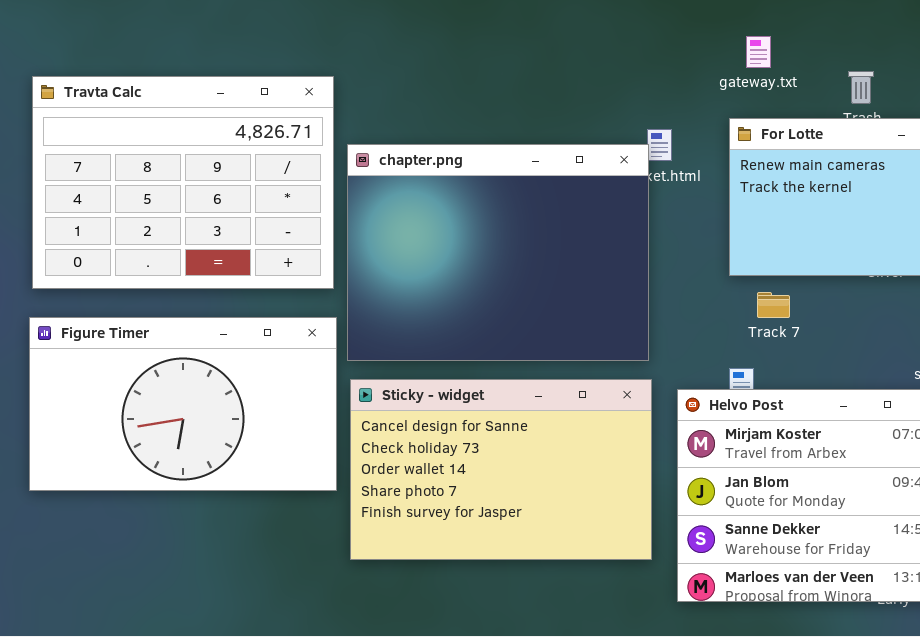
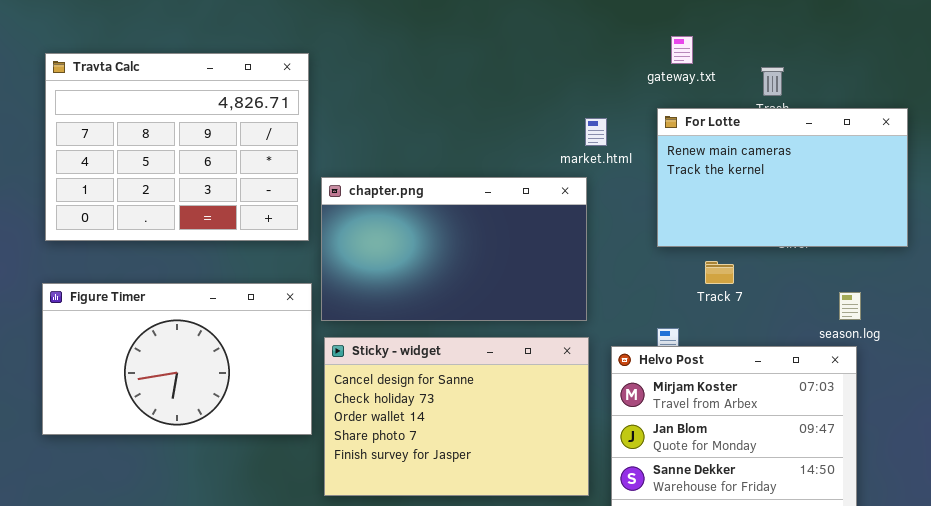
Travta Calc: [32,76,334,289] -> [45,53,309,241], moved
chapter.png: [347,144,649,361] -> [321,177,587,321], resized
Track 7: [757,292,790,318] -> [705,261,734,284], moved

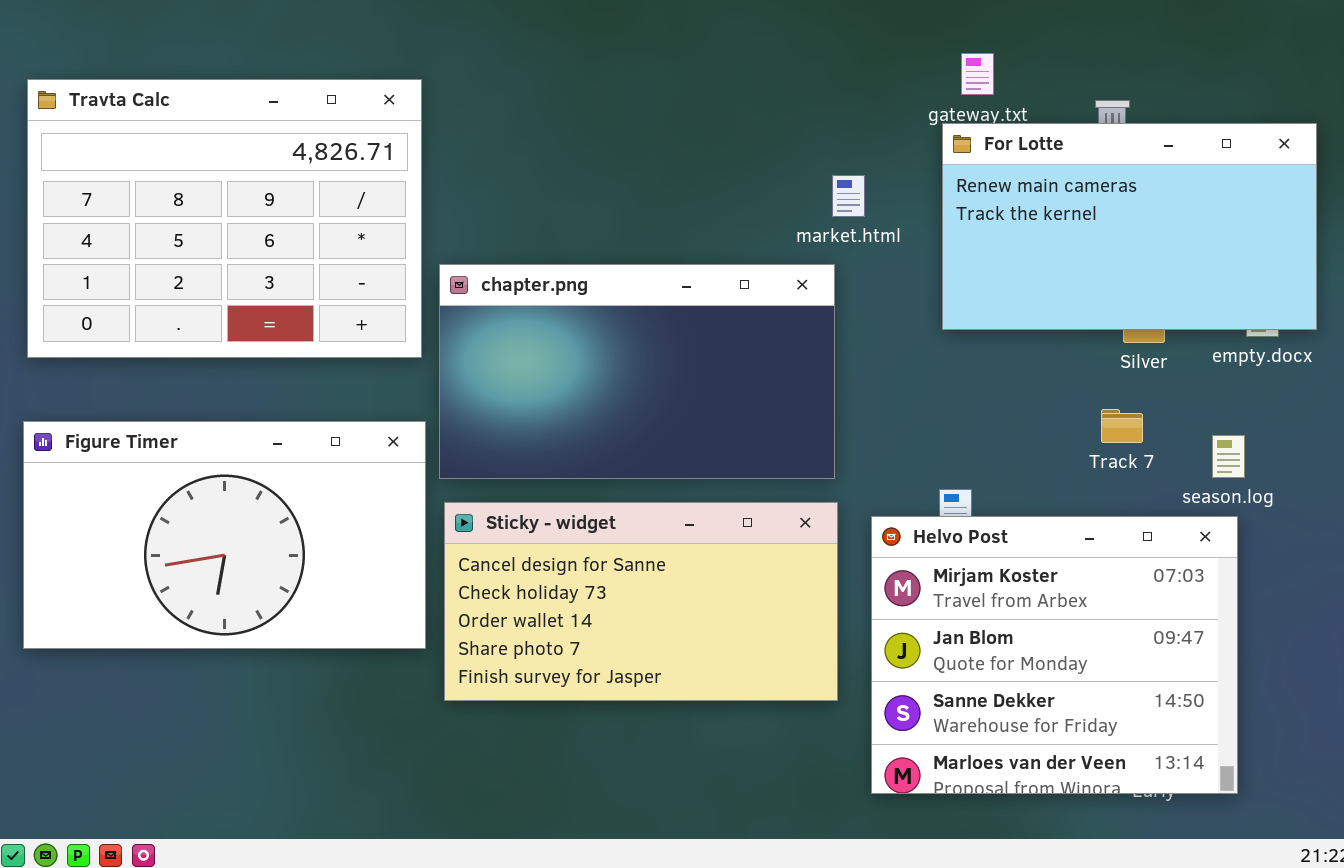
For Lotte: [657,108,908,247] -> [942,123,1317,330], moved
Track 7: [705,261,734,284] -> [1101,409,1143,443], moved
Sticky - widget: [324,337,589,496] -> [444,502,838,701], resized

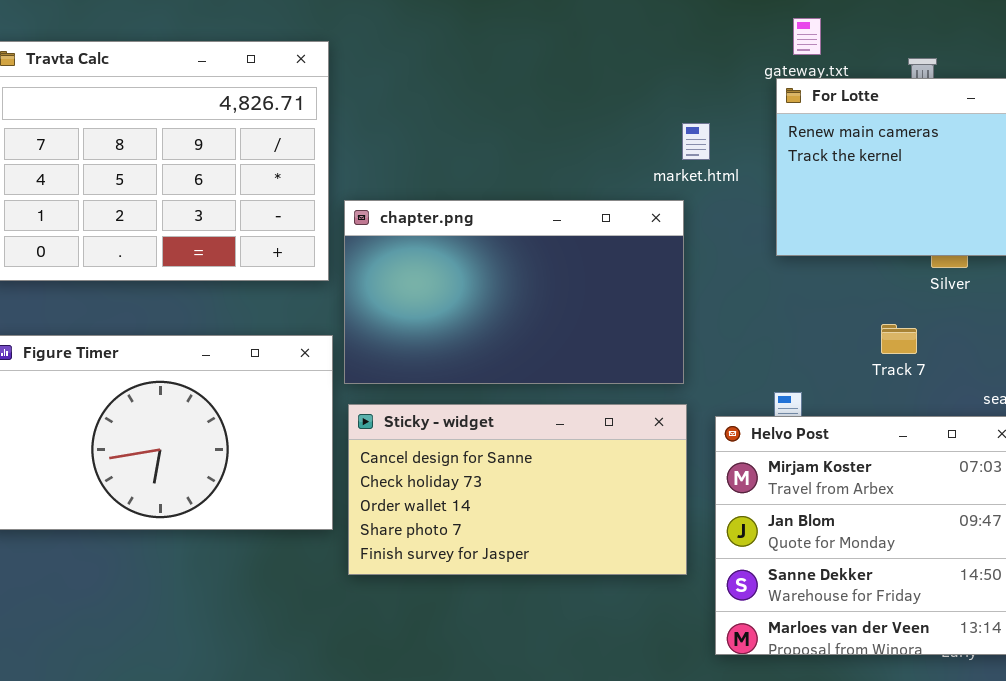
Track 7: [1101,409,1143,443] -> [881,324,917,354], moved

